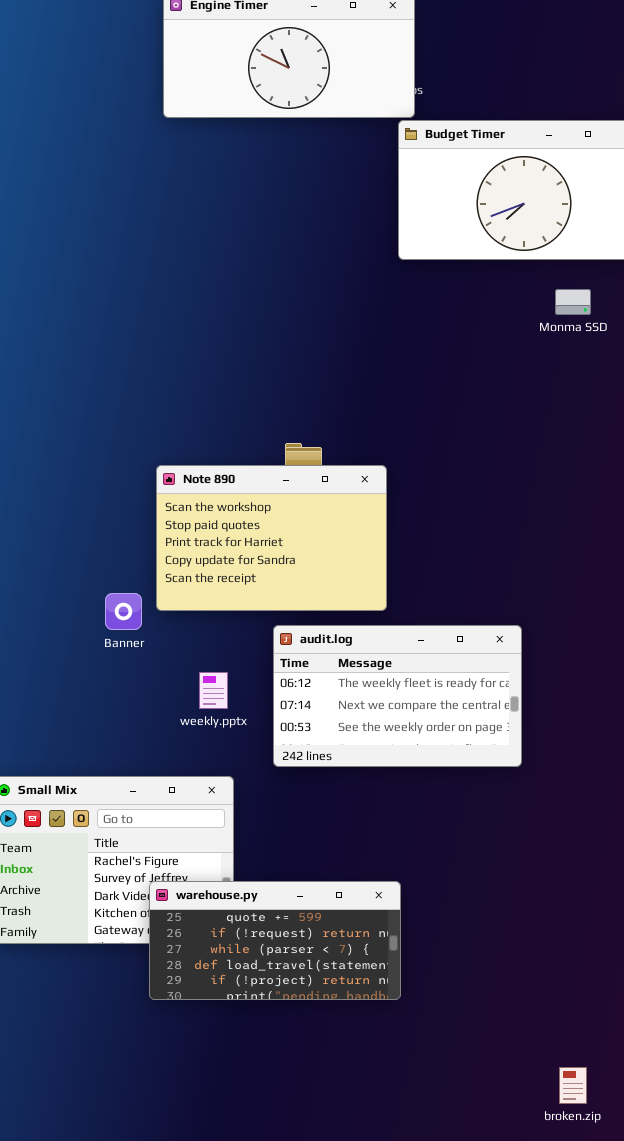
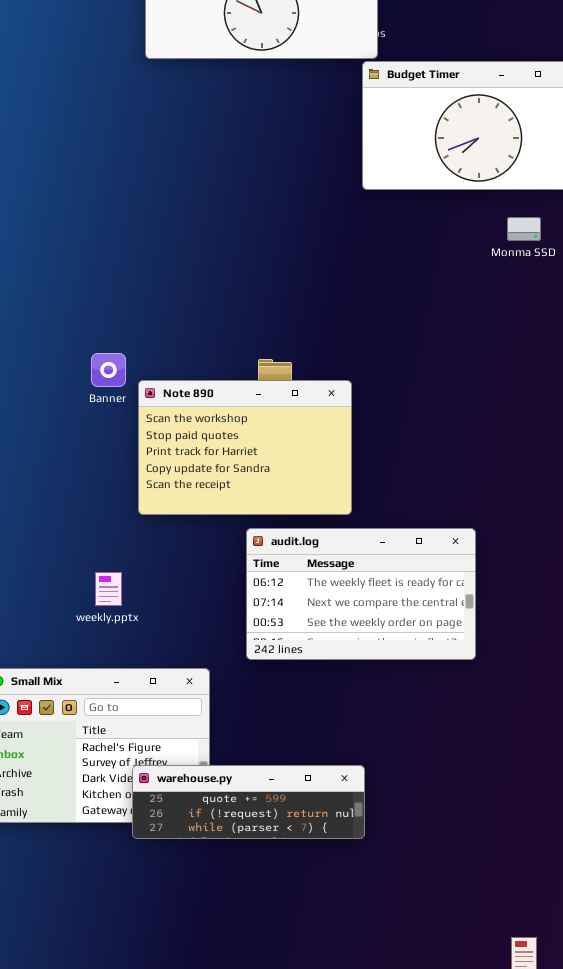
Banner: [105,593,142,630] -> [91,353,126,387], moved
weekly.pptx: [199,672,228,709] -> [95,572,122,606], moved
warehouse.py: [149,881,401,1000] -> [132,765,365,839], resized

